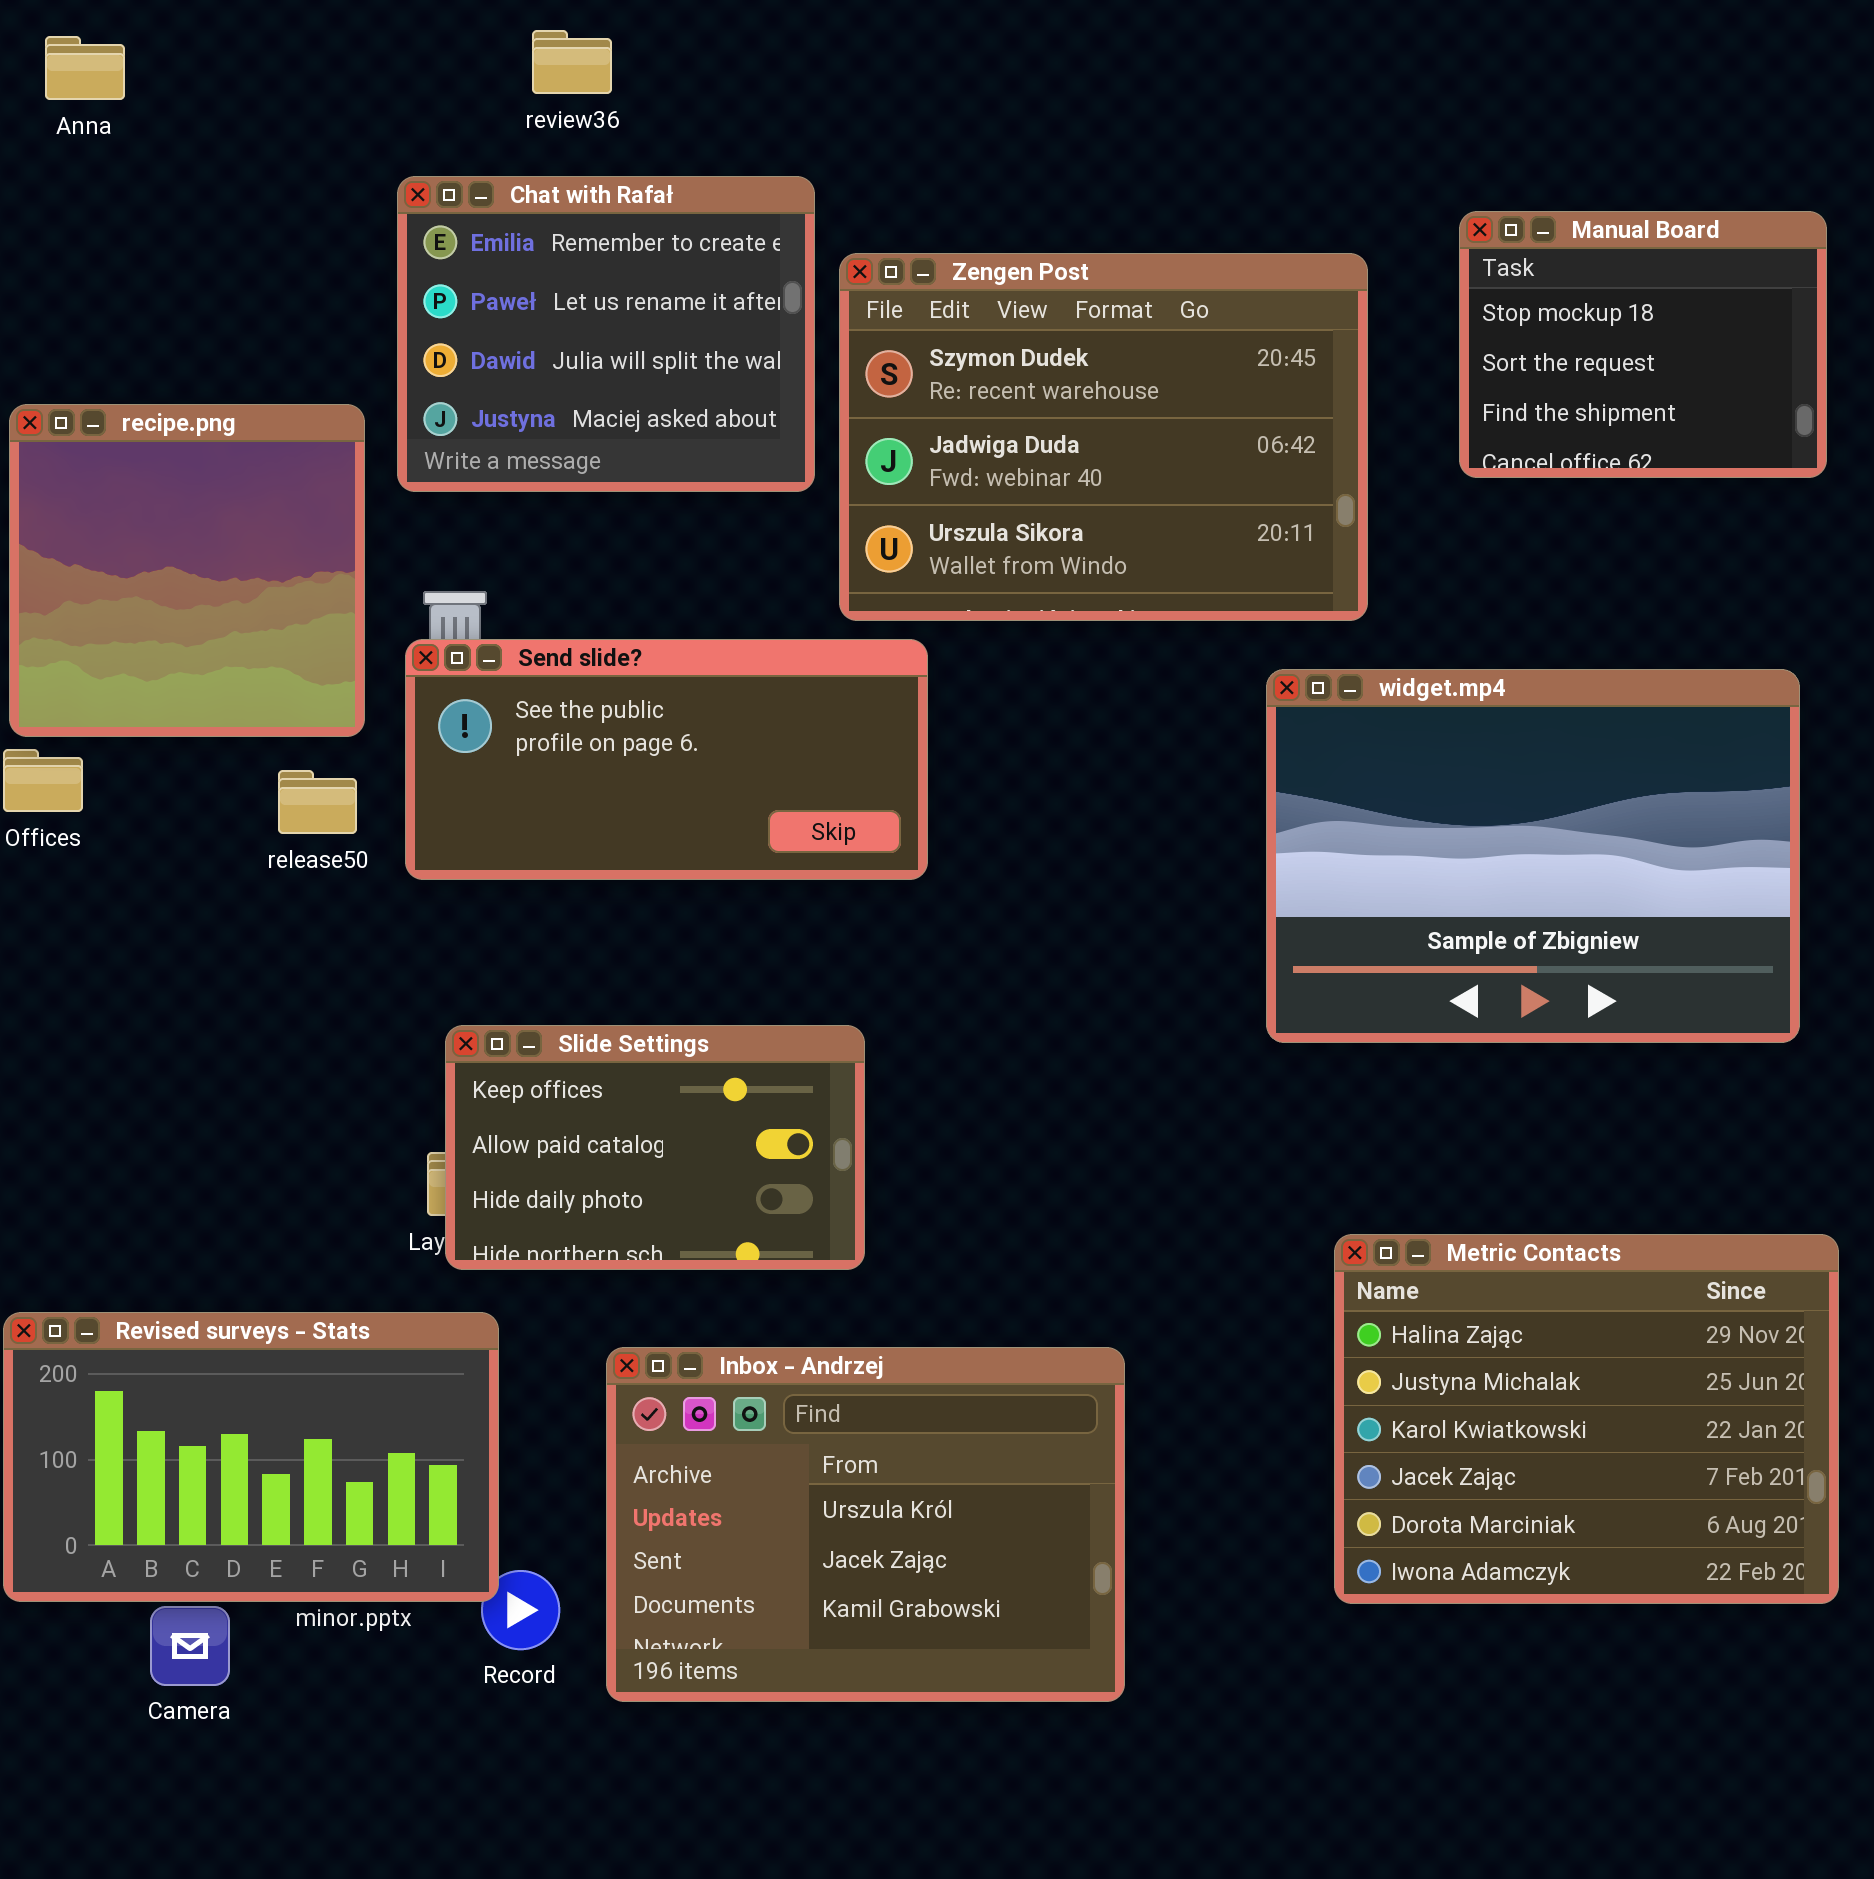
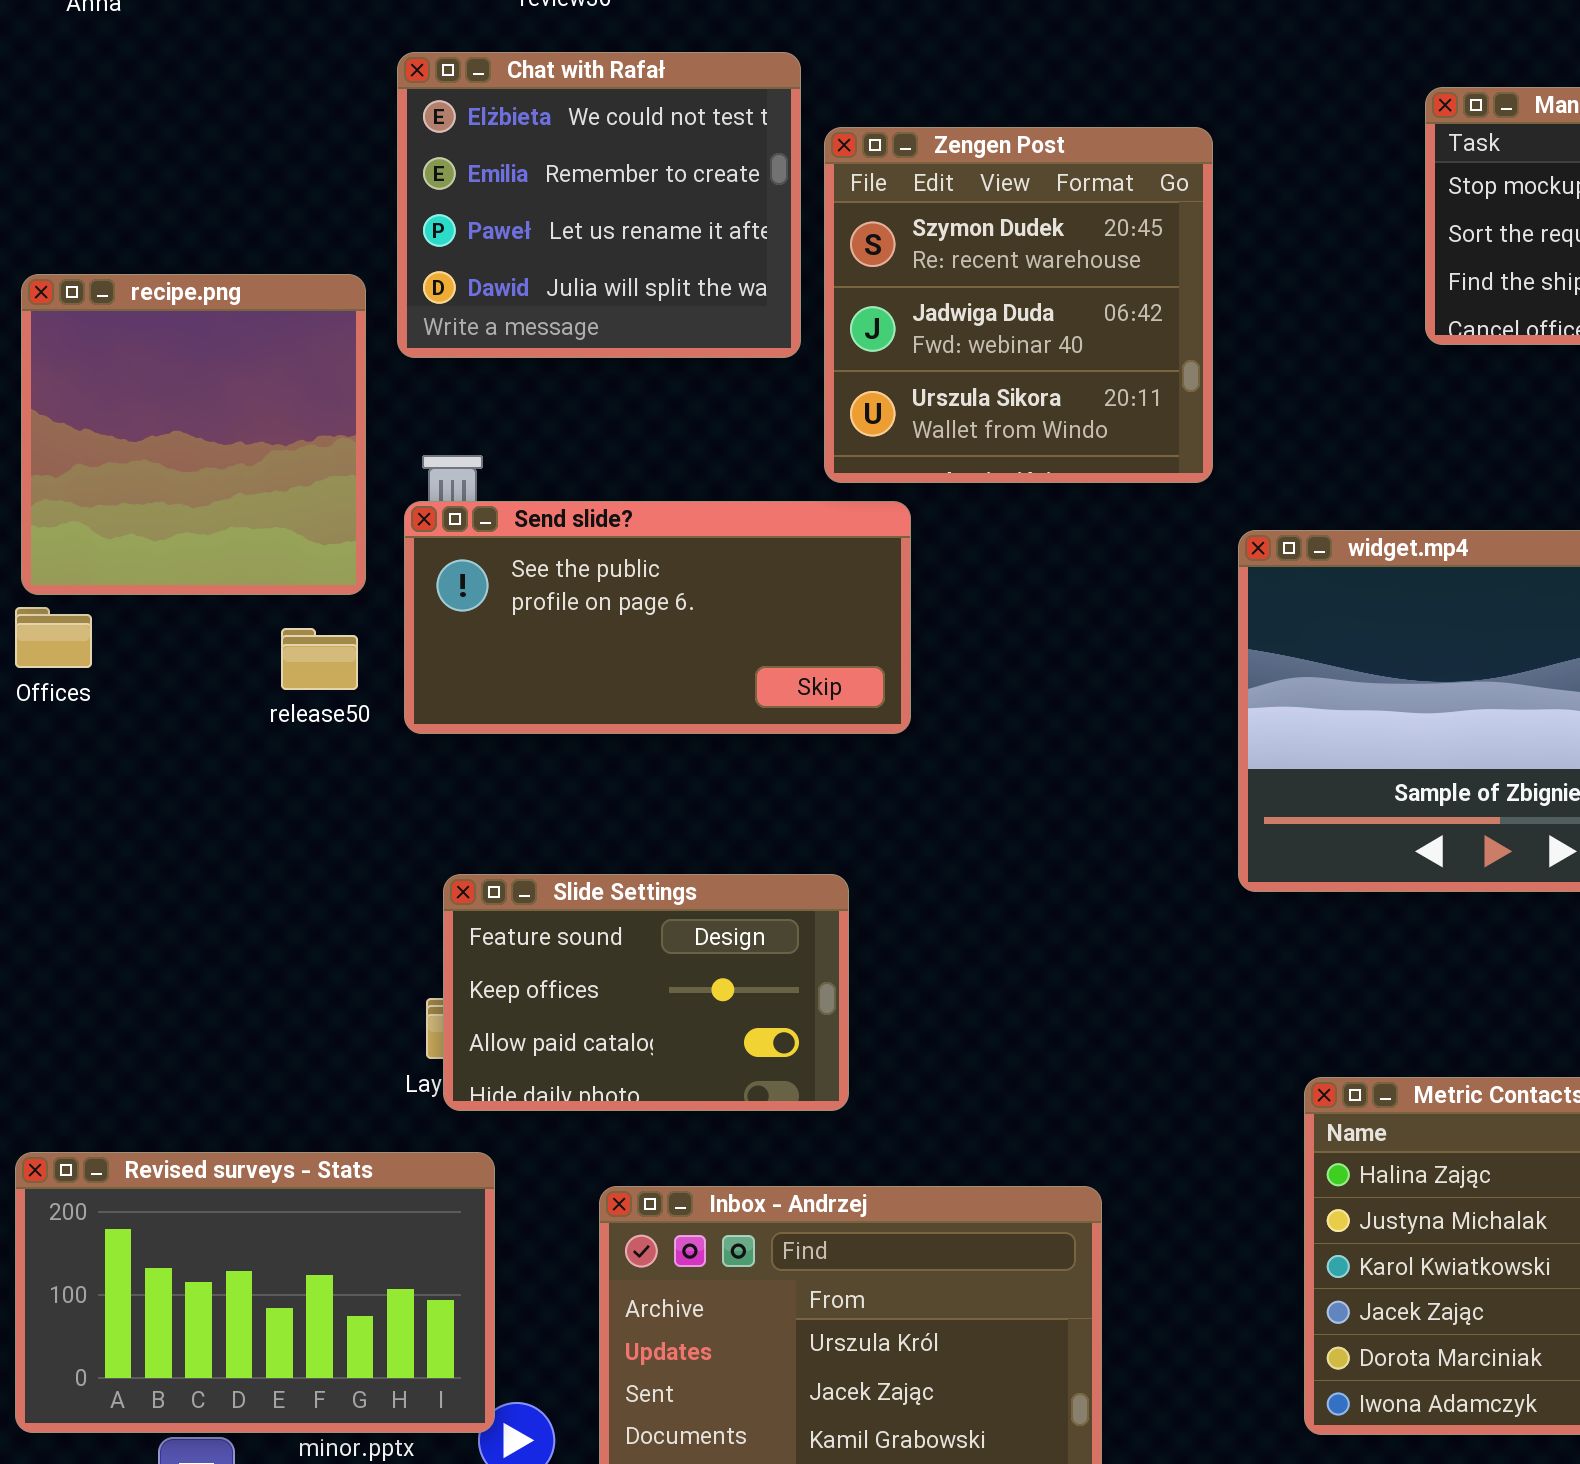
Chat with Rafał: [397,176,815,492] -> [397,52,801,358], scrolled up 1 row
Zengen Post: [839,253,1368,621] -> [824,127,1213,483], resized
Slide Settings: [445,1025,865,1270] -> [443,874,849,1111], scrolled up 1 row

